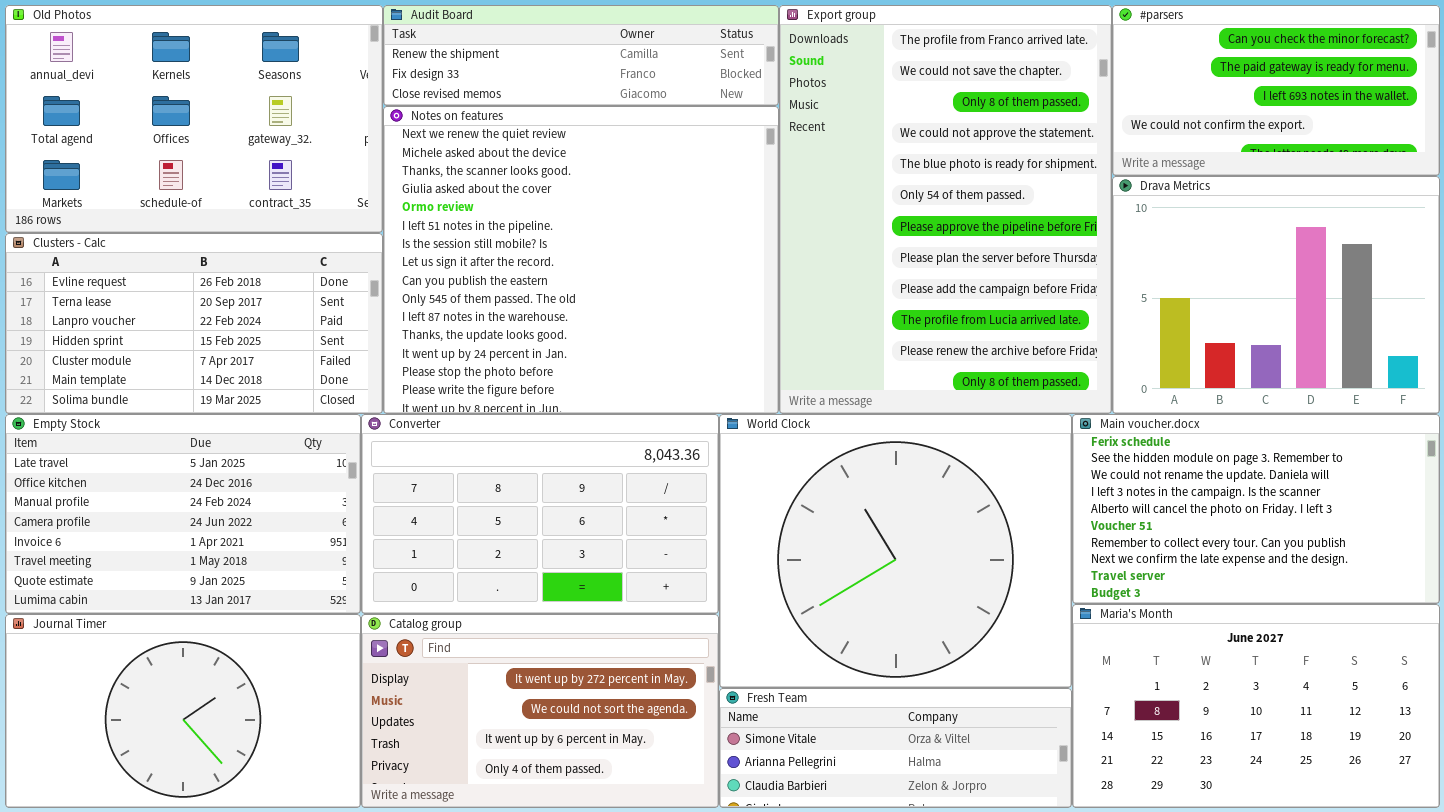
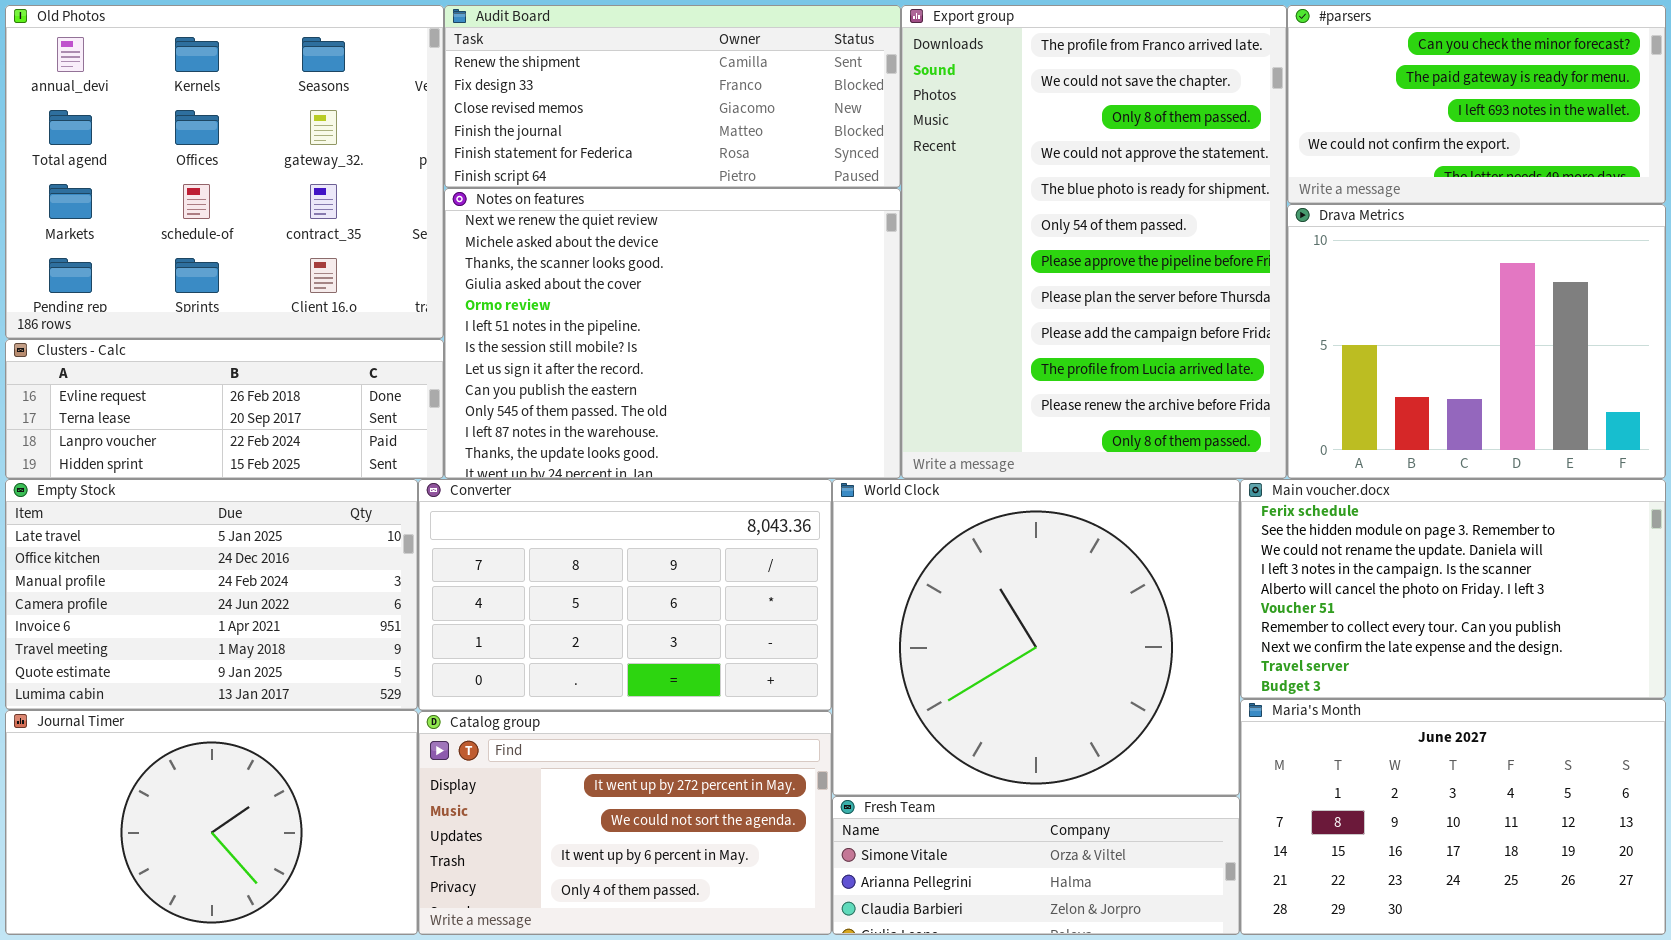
Old Photos: [5,5,383,233] -> [5,5,444,339], resized
Audit Board: [383,5,779,106] -> [444,5,901,188], resized
Notes on features: [383,106,779,414] -> [444,188,901,479], resized
Clusters - Calc: [5,233,383,414] -> [5,339,444,479], resized

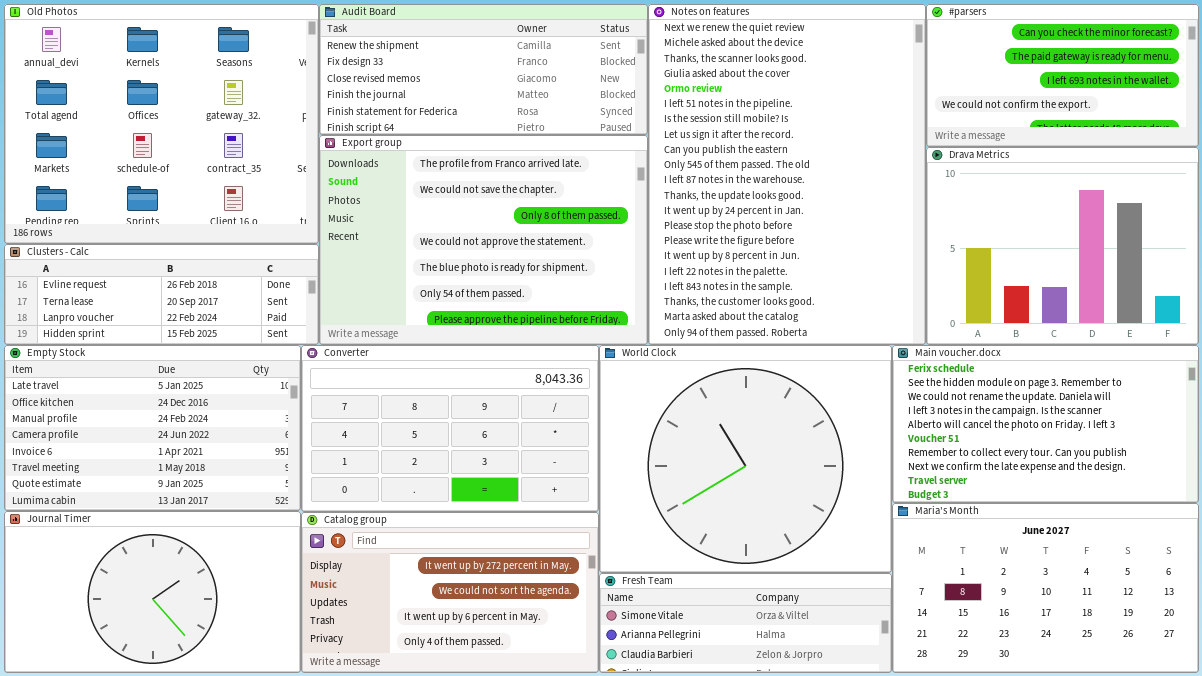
Export group: [901,5,1287,479] -> [319,135,648,345], moved, resized
Notes on features: [444,188,901,479] -> [648,4,926,345], moved, resized

